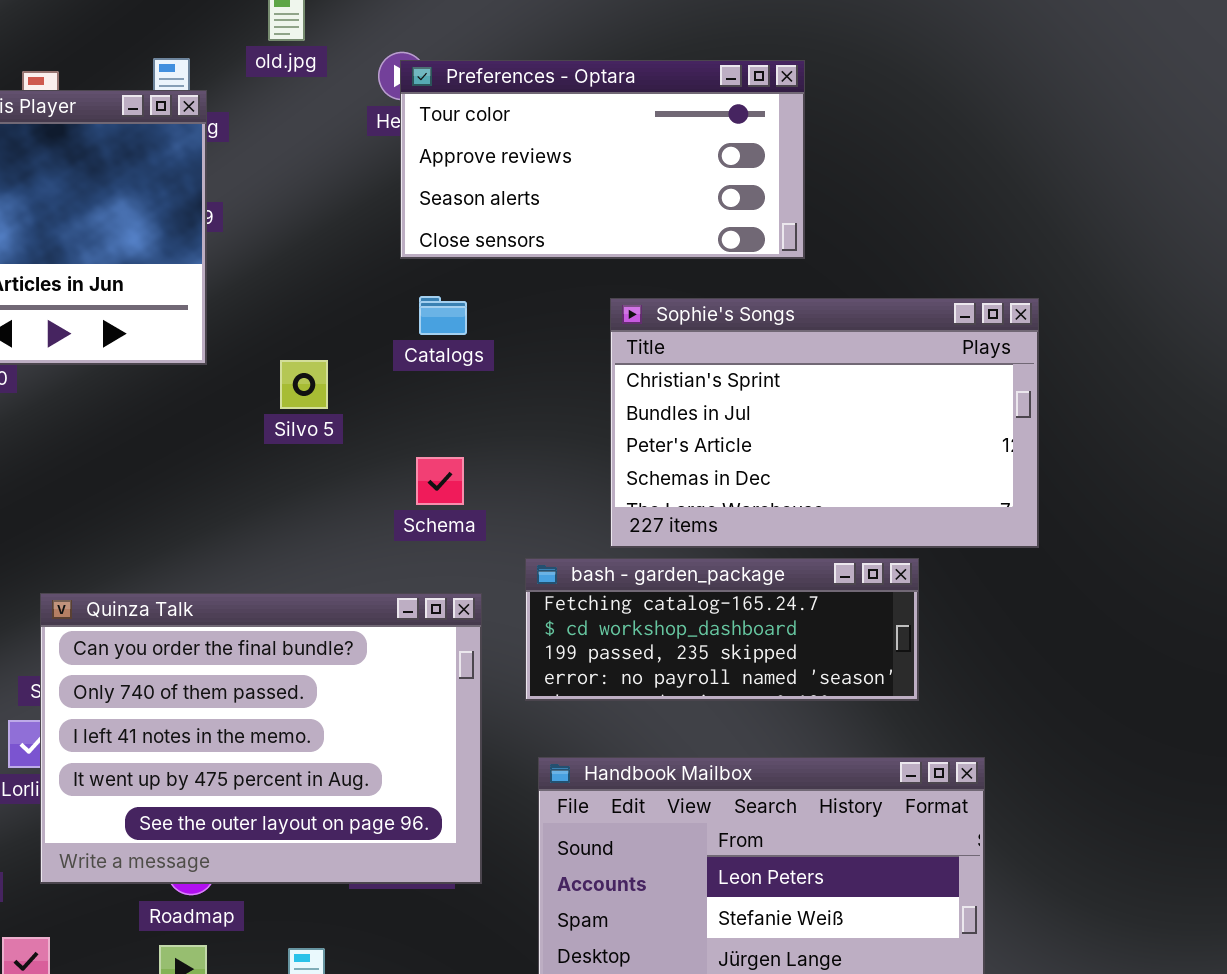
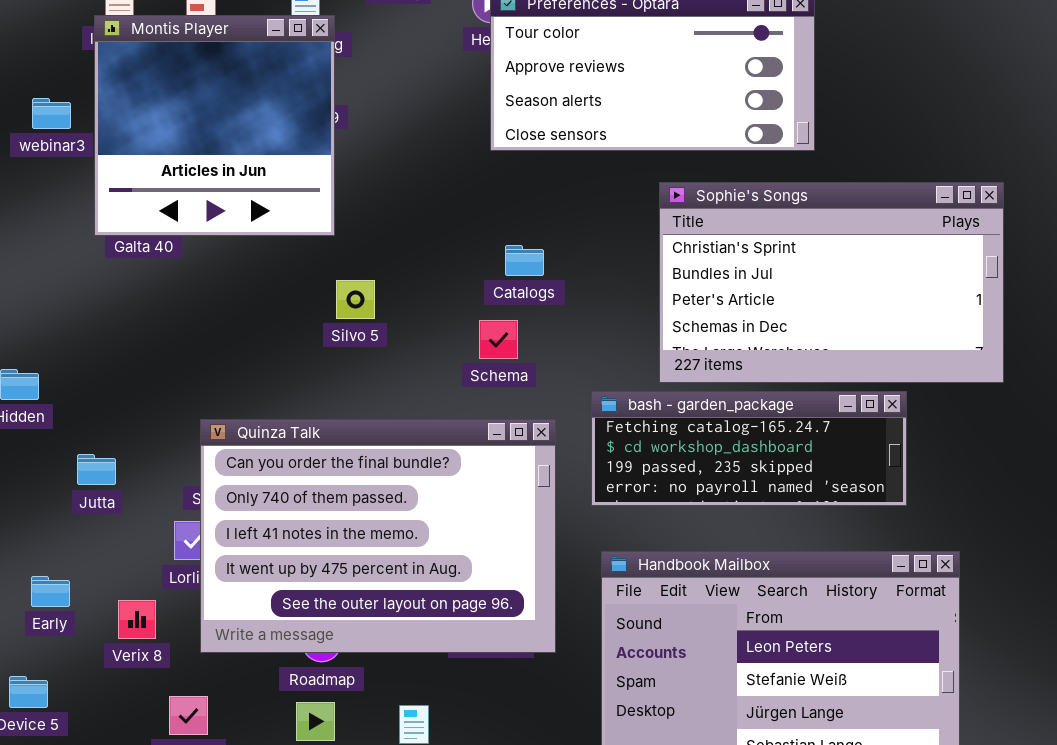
Catalogs: [419,296,467,335] -> [505,245,544,276], moved
Silvo 5: [280,360,328,409] -> [336,280,375,319], moved
Schema: [416,457,464,505] -> [479,320,518,359], moved

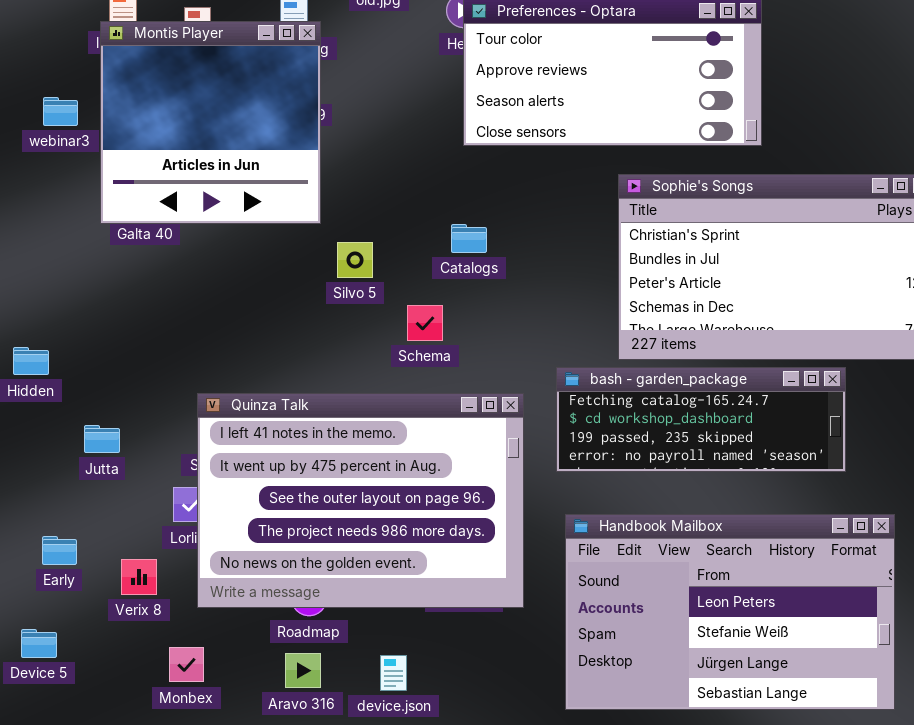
Catalogs: [505,245,544,276] -> [451,224,487,253], moved
Silvo 5: [336,280,375,319] -> [337,242,373,278], moved
Schema: [479,320,518,359] -> [407,305,443,341], moved
Quinza Talk: [200,419,556,653] -> [197,393,524,608], scrolled down 2 rows

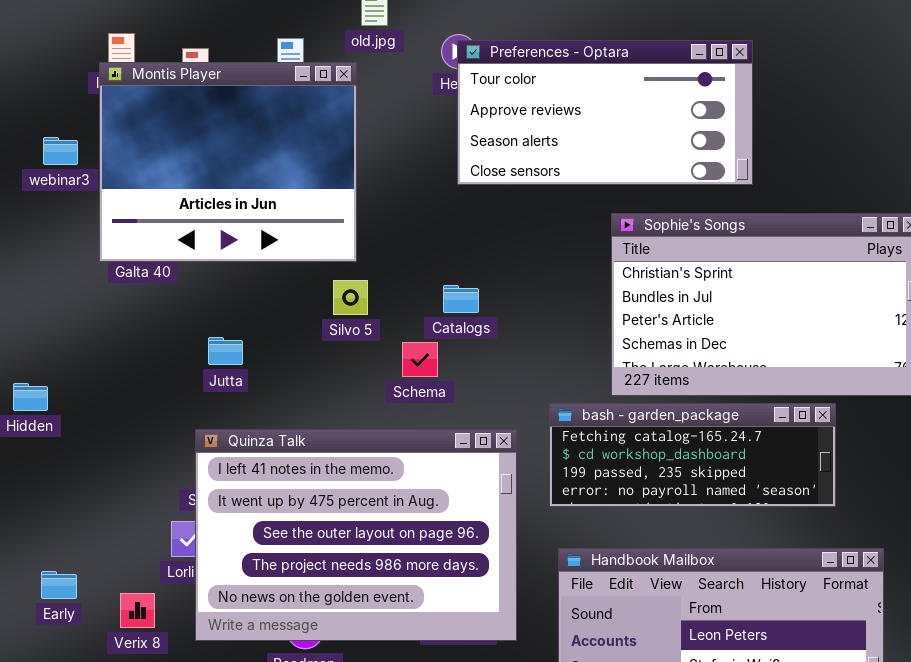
Montis Player: [100,21,321,224] -> [99,62,357,262], resized
Catalogs: [451,224,487,253] -> [443,285,479,313], moved
Jutta: [84,425,120,453] -> [208,337,243,365], moved

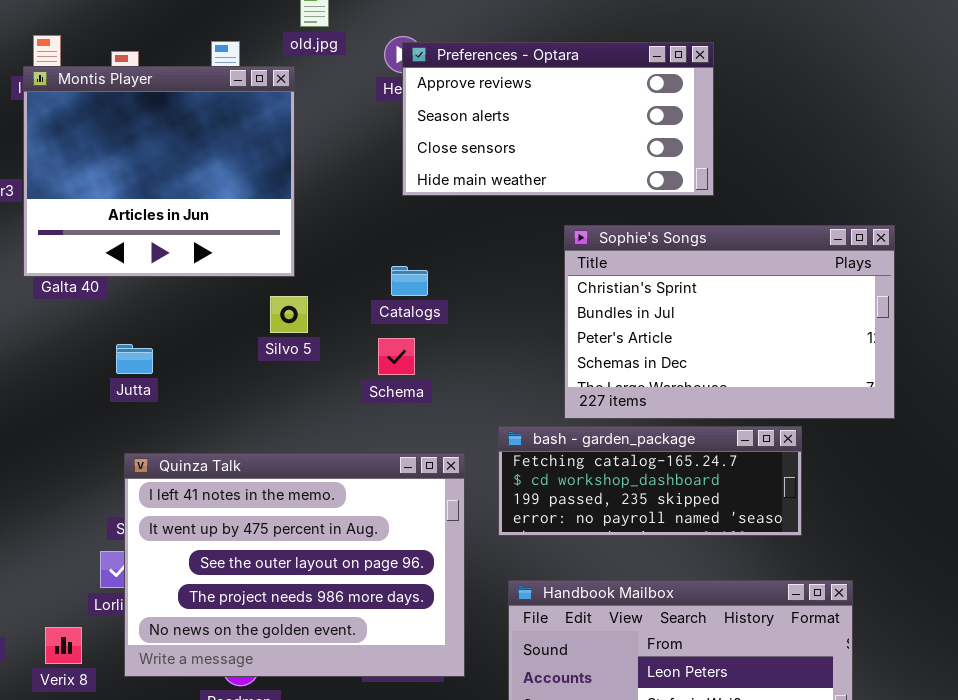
Preferences - Optara: [457,40,753,185] -> [402,42,714,196], scrolled down 1 row
Catalogs: [443,285,479,313] -> [391,266,428,296], moved
Jutta: [208,337,243,365] -> [116,344,153,374], moved
Schema: [402,342,438,377] -> [378,338,415,375], moved

